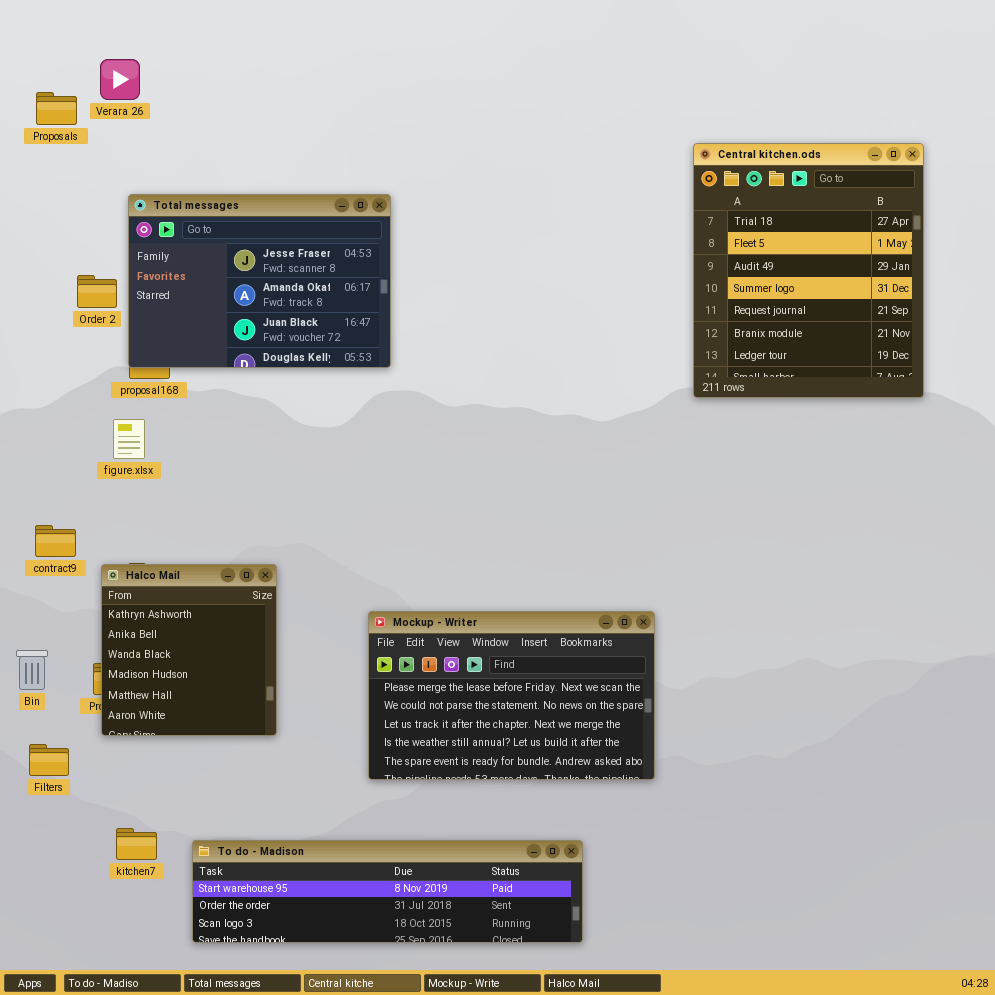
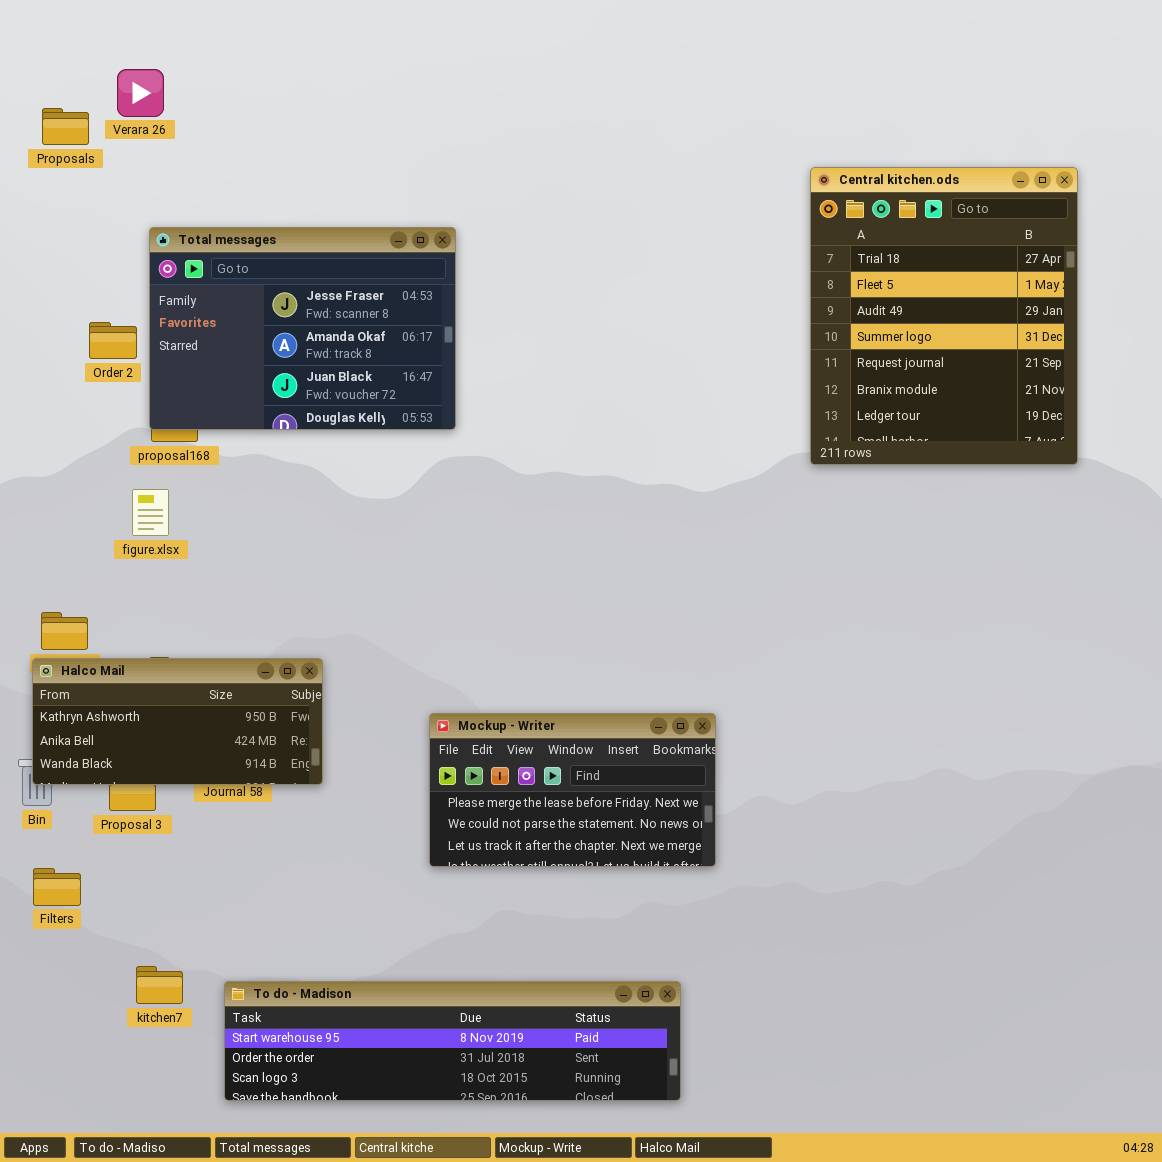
Halco Mail: [101,564,277,736] -> [32,658,323,785], resized
Mockup - Writer: [368,611,655,780] -> [429,713,716,867], resized

